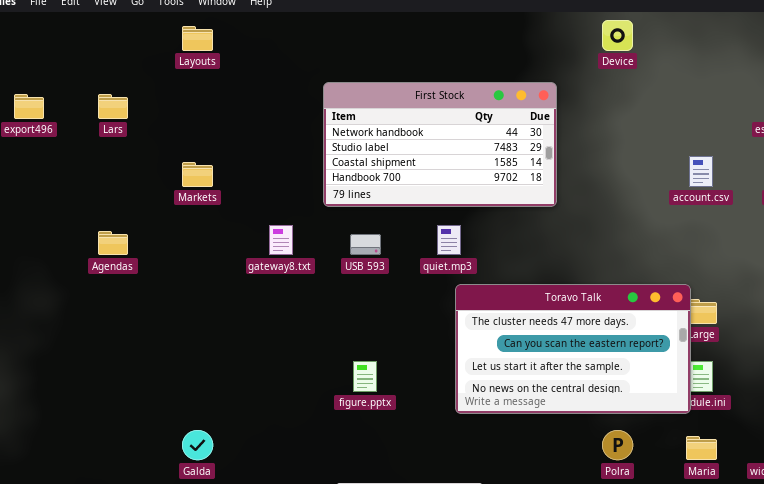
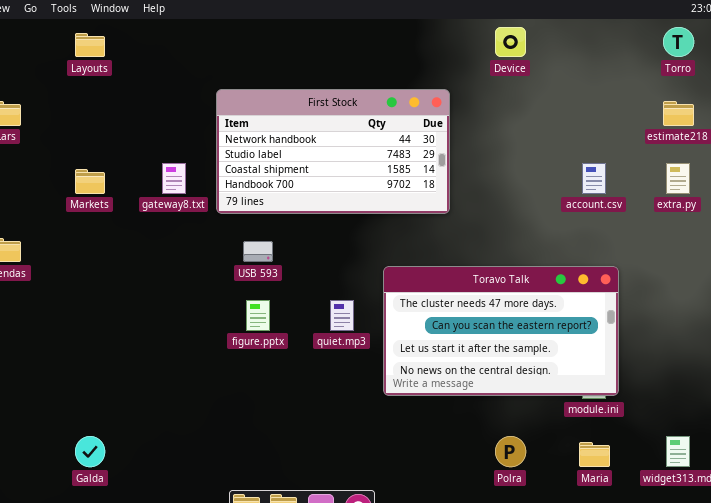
gateway8.txt: [269,225,293,255] -> [162,163,186,194], moved
quiet.mp3: [437,225,461,255] -> [330,300,354,331], moved
Toravo Talk: [455,284,691,414] -> [383,266,619,396], moved
figure.pptx: [353,361,377,392] -> [246,300,270,331], moved

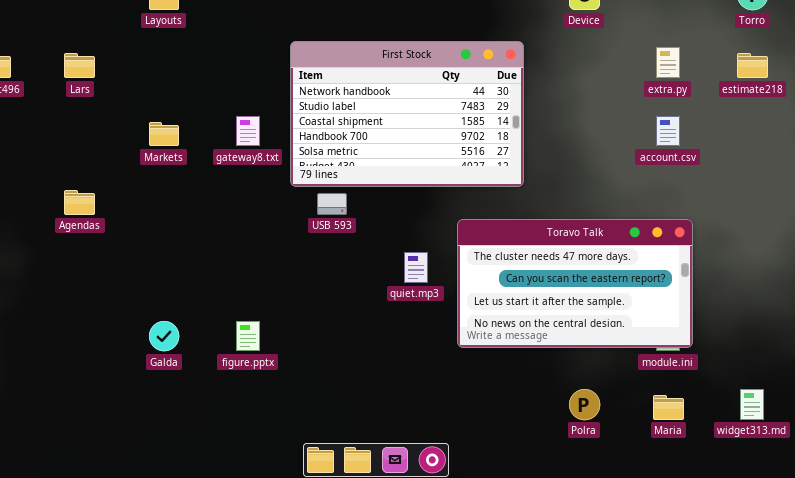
First Stock: [216,89,450,214] -> [290,41,524,187], resized
extra.py: [666,163,690,194] -> [656,47,680,78], moved
figure.pptx: [246,300,270,331] -> [236,321,260,351], moved
Galda: [75,436,105,467] -> [149,321,179,351], moved

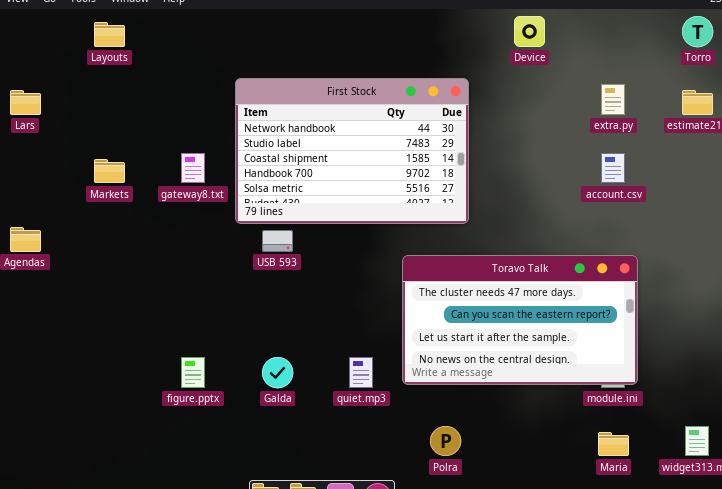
quiet.mp3: [404,252,428,283] -> [349,357,373,388], moved
Galda: [149,321,179,351] -> [262,357,293,388], moved
Polra: [569,389,600,420] -> [430,426,461,456], moved

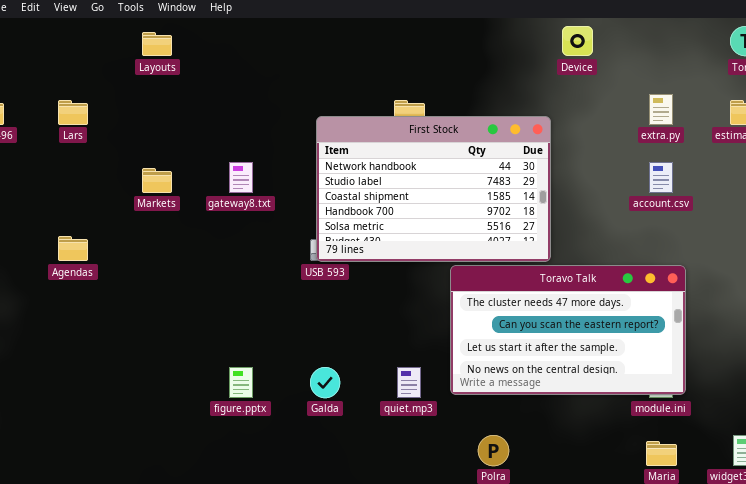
First Stock: [235,78,469,224] -> [316,116,551,262], moved

